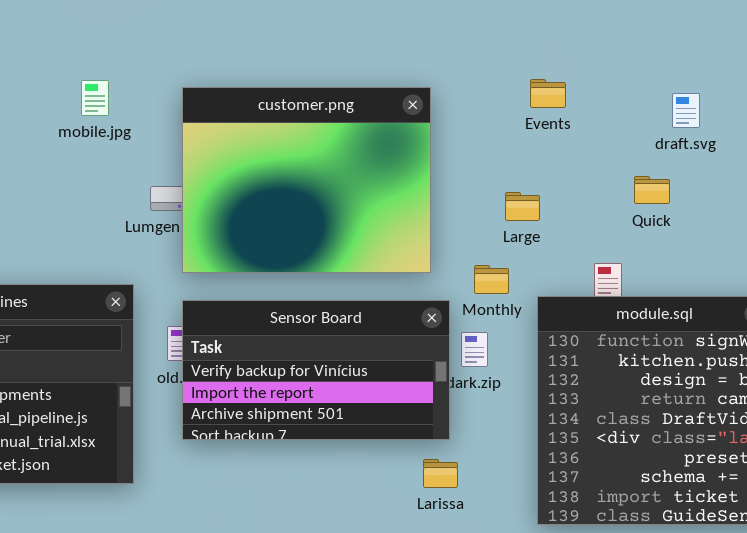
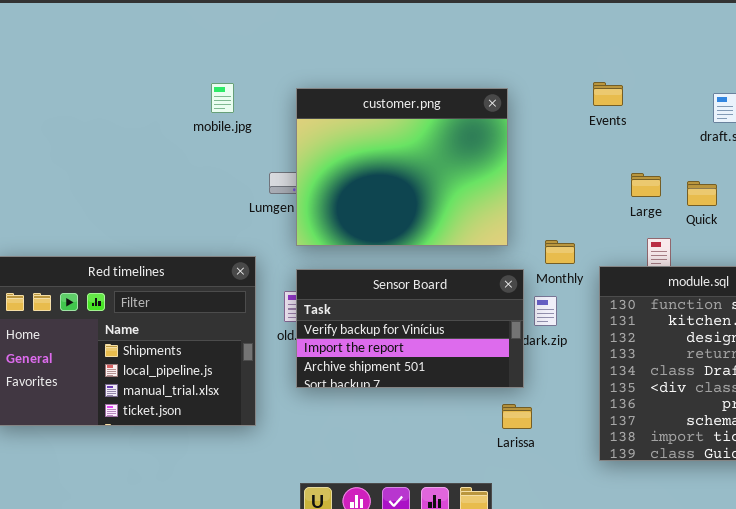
Quick: [634,176,670,204] -> [687,181,717,206], moved
Large: [505,192,540,221] -> [631,173,661,197], moved

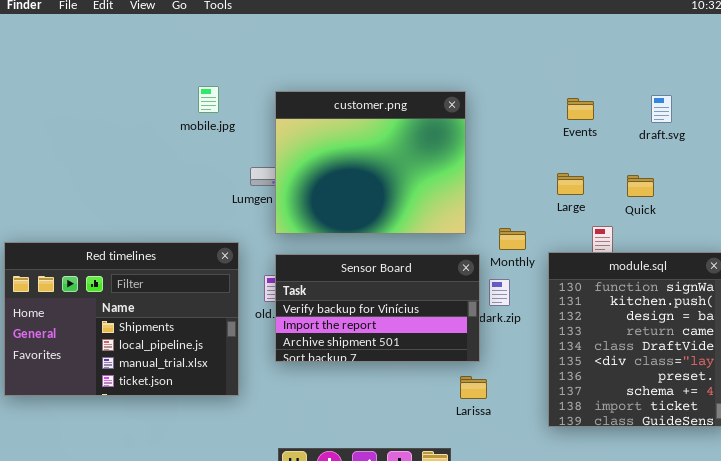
Events: [593,82,623,106] -> [567,98,594,120], moved
Large: [631,173,661,197] -> [557,173,584,195], moved

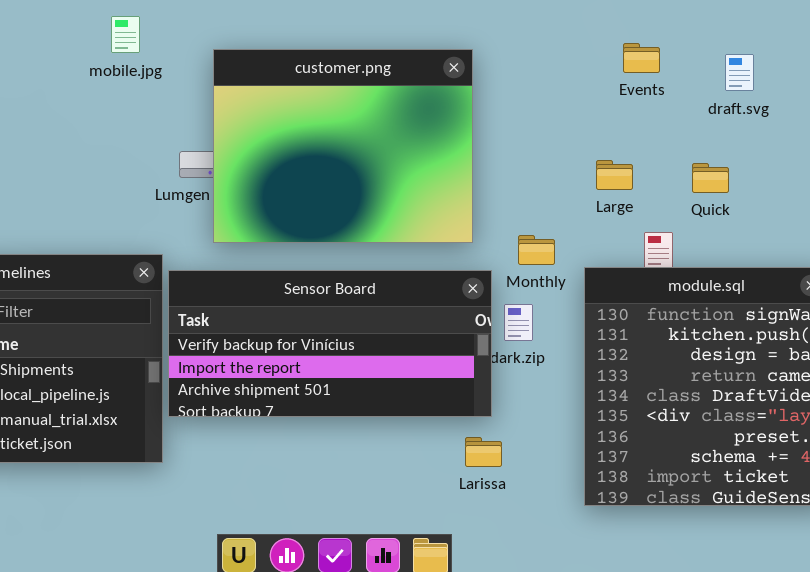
mobile.jpg: [198,86,219,113] -> [111,16,140,53], moved
Events: [567,98,594,120] -> [623,43,660,73], moved
Sensor Board: [275,254,480,362] -> [168,270,492,417], resized

